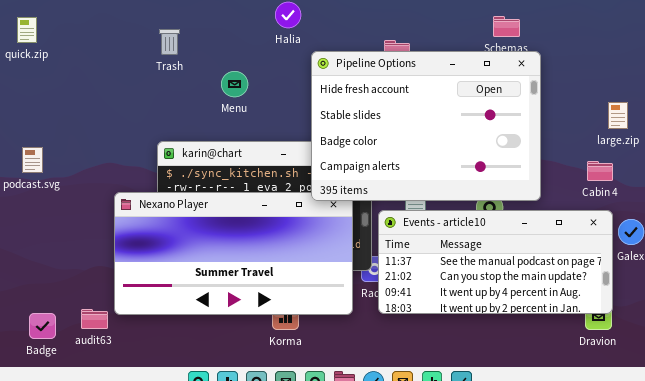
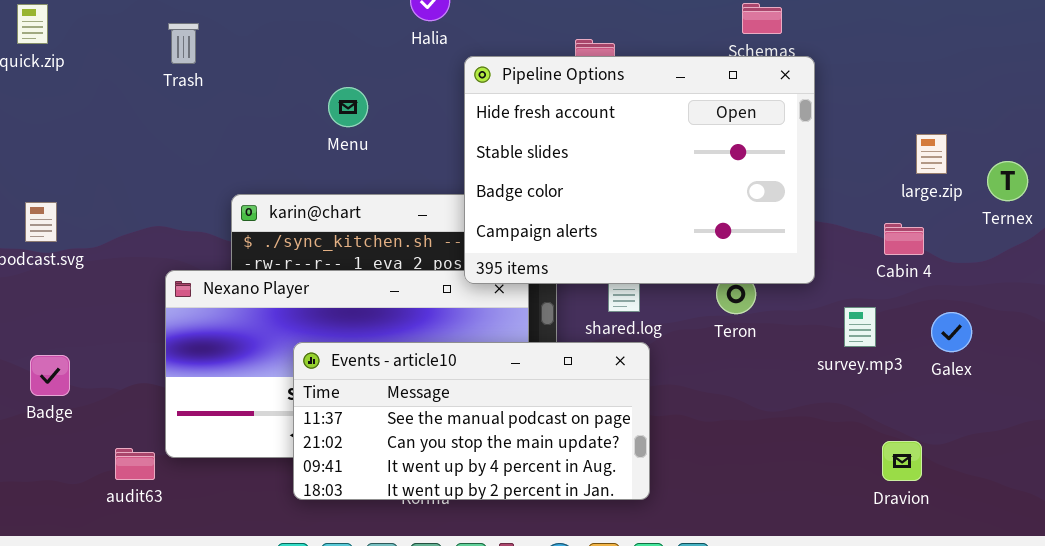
Trash: [159,29,180,55] -> [168,23,199,64], moved
Events - article10: [378,210,613,314] -> [293,342,650,500], moved
Badge: [29,313,56,339] -> [30,355,70,396], moved

